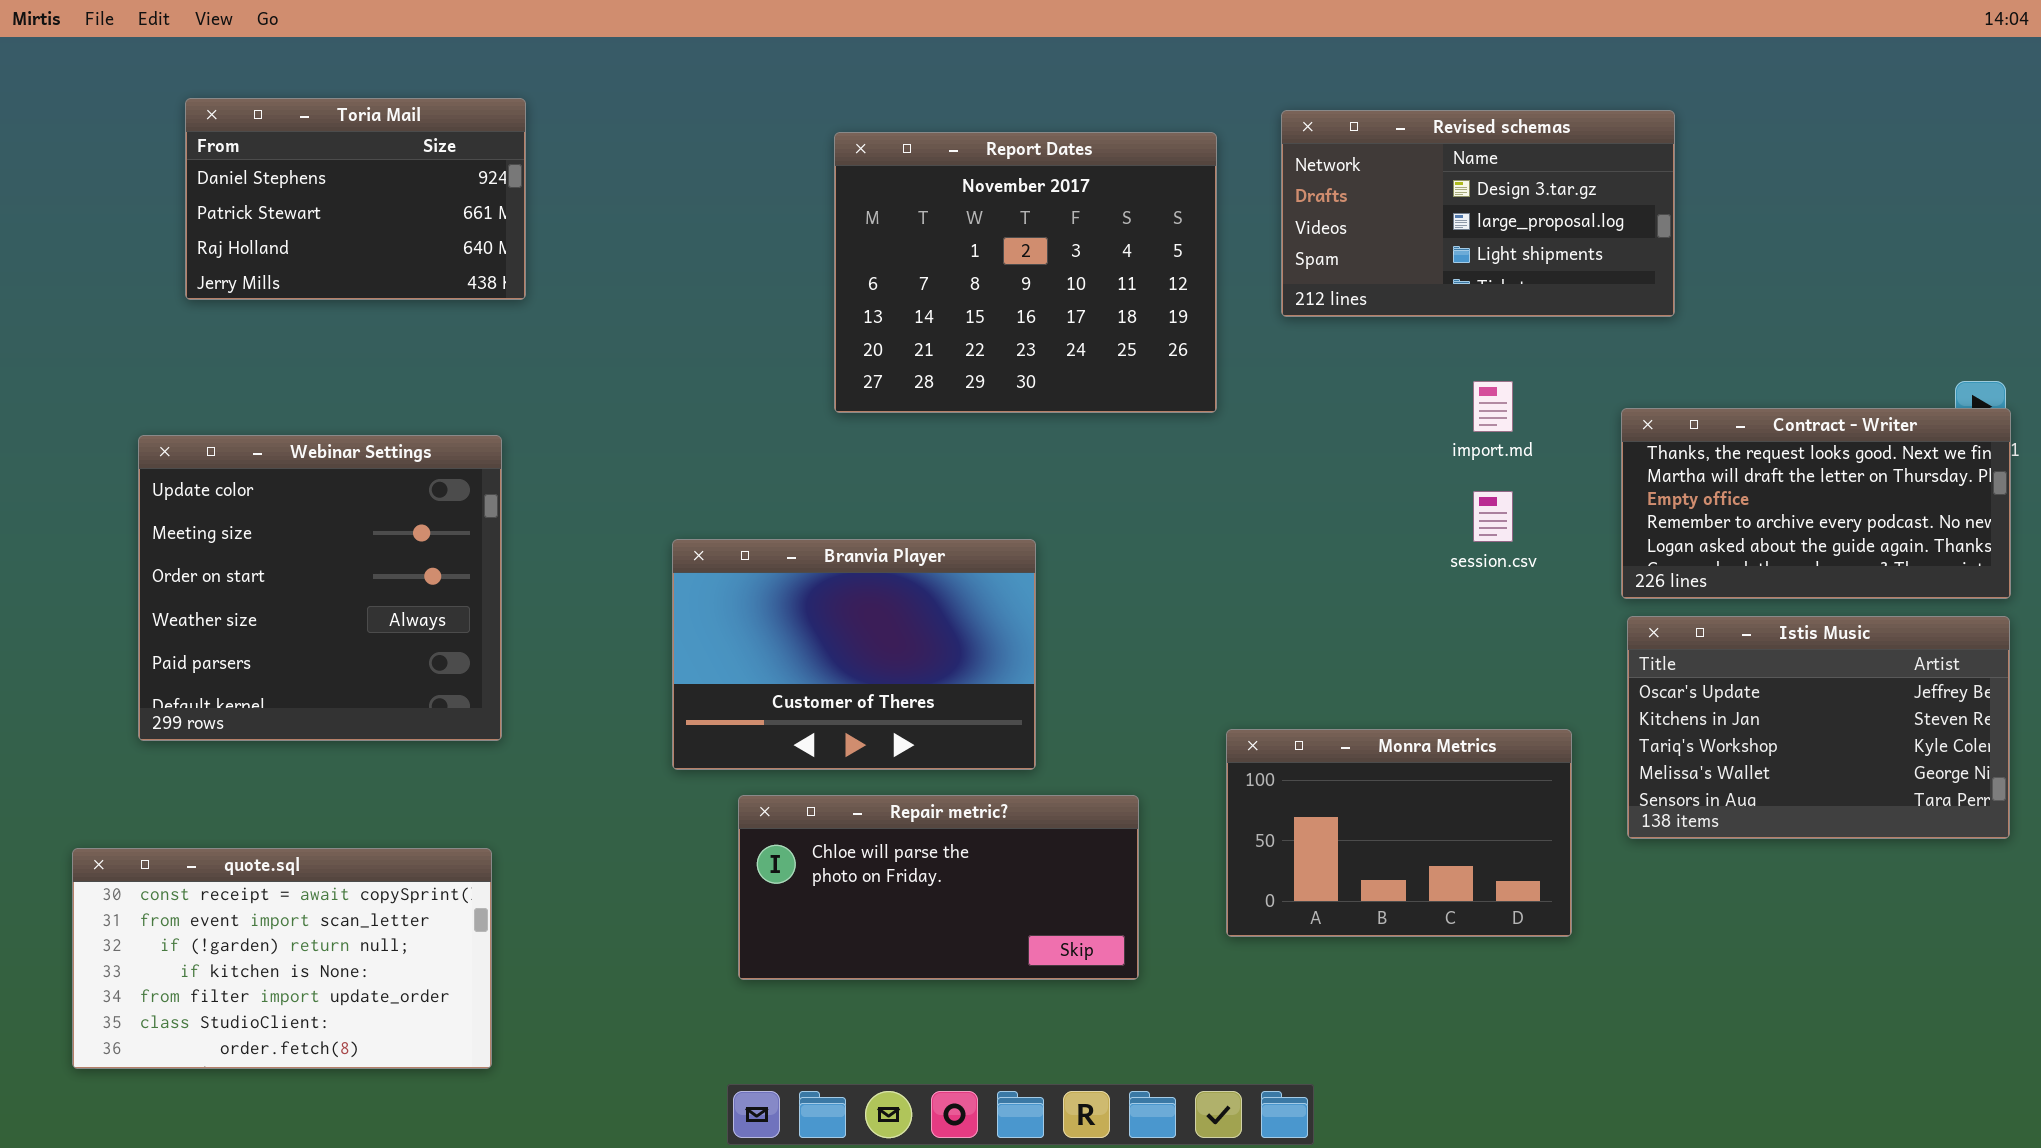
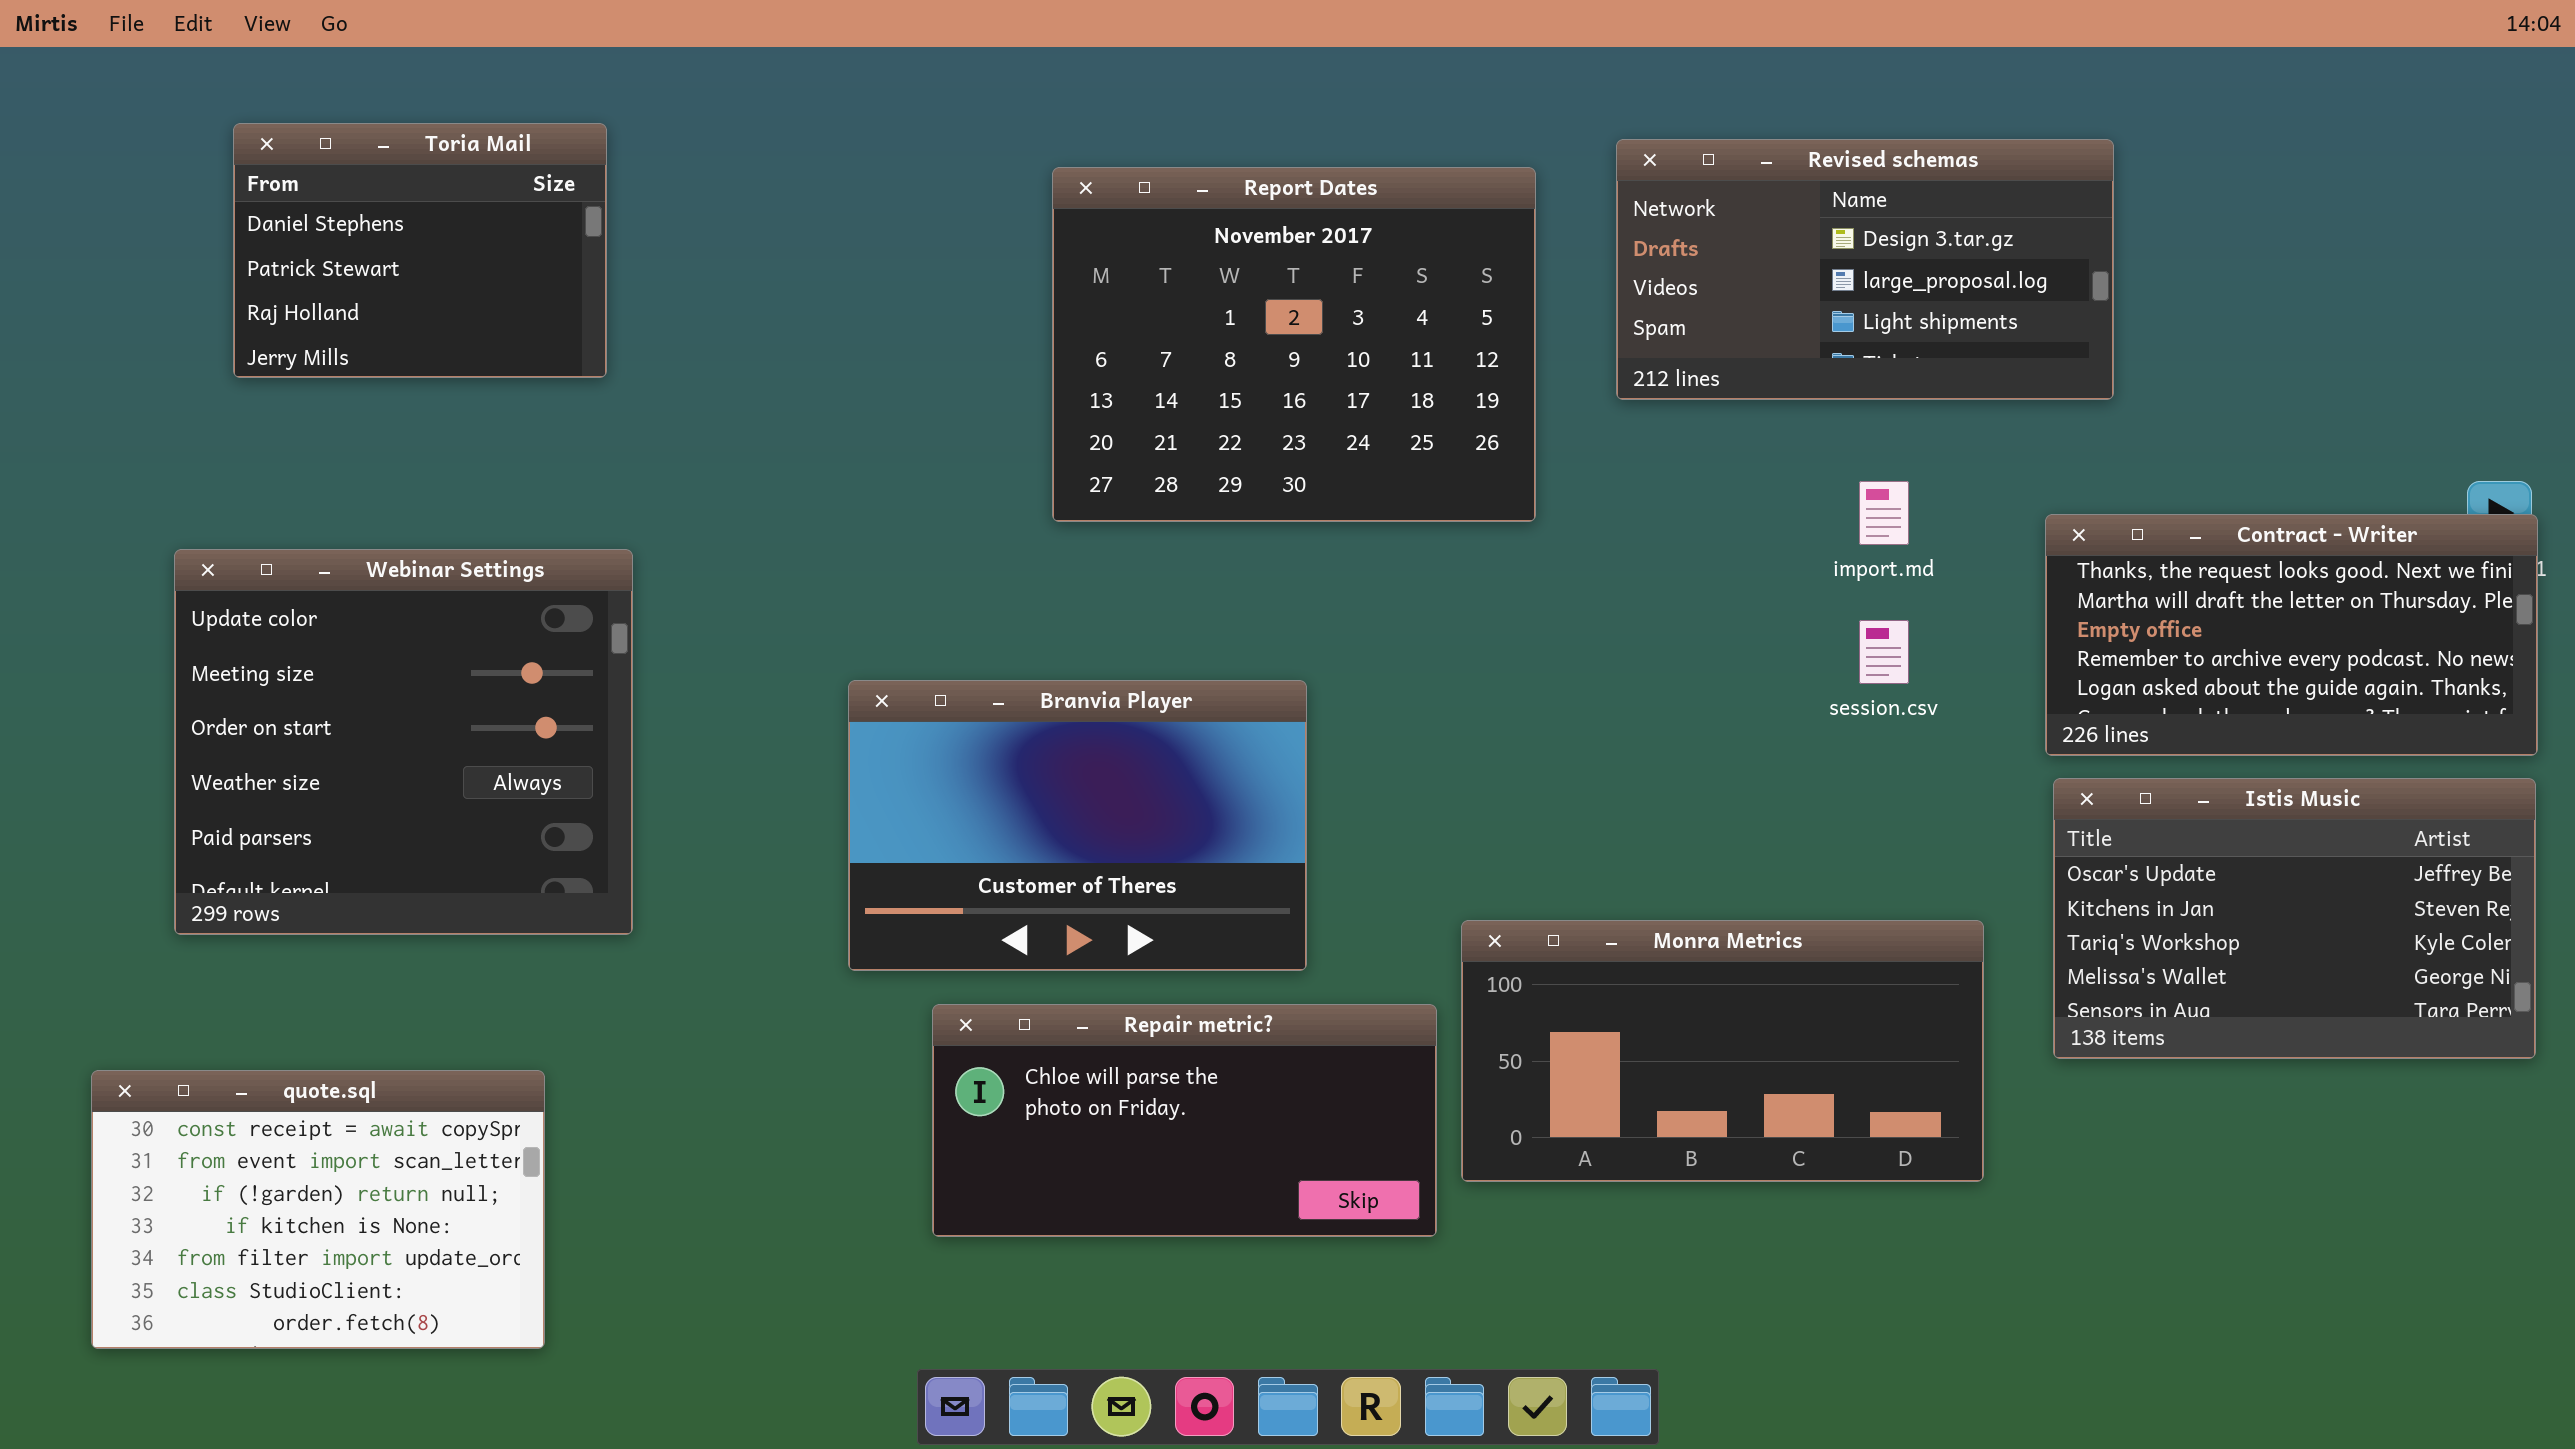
Toria Mail: [185,98,526,300] -> [233,123,607,378], resized
Monra Metrics: [1226,729,1572,937] -> [1461,920,1984,1182], resized
quote.sql: [72,848,492,1069] -> [91,1070,545,1349], resized

